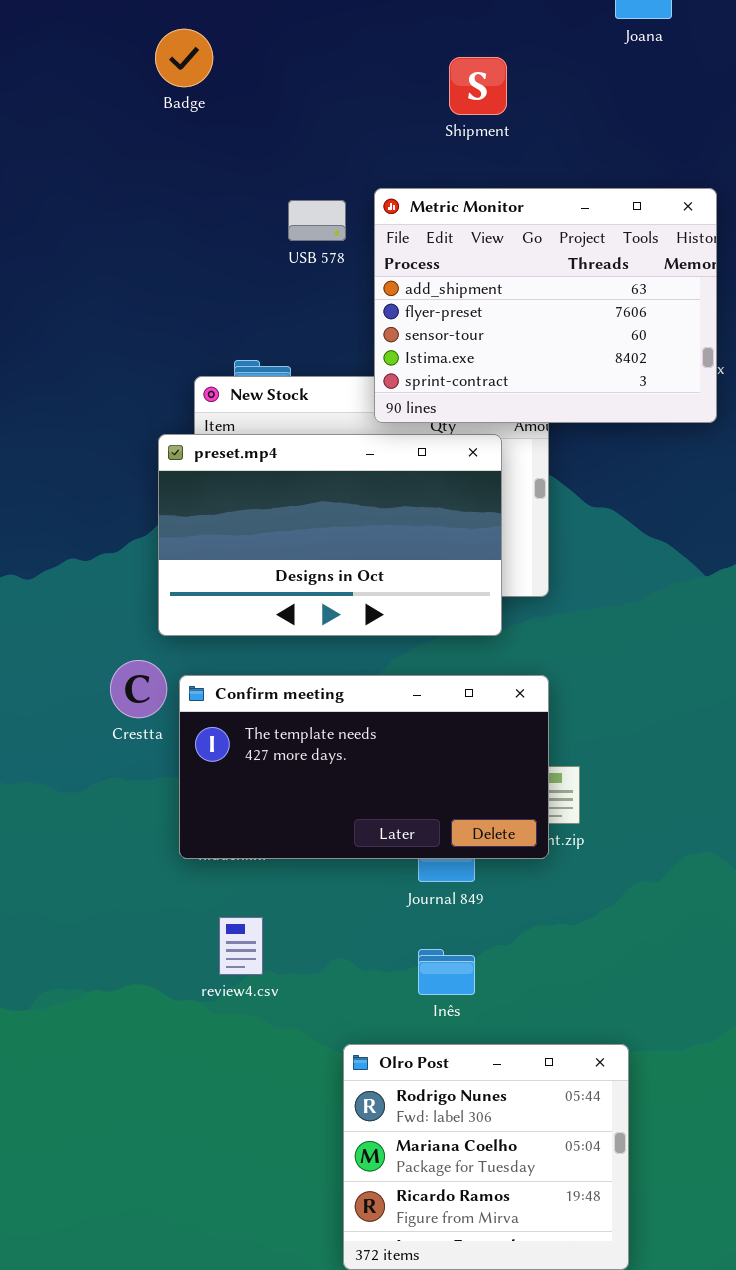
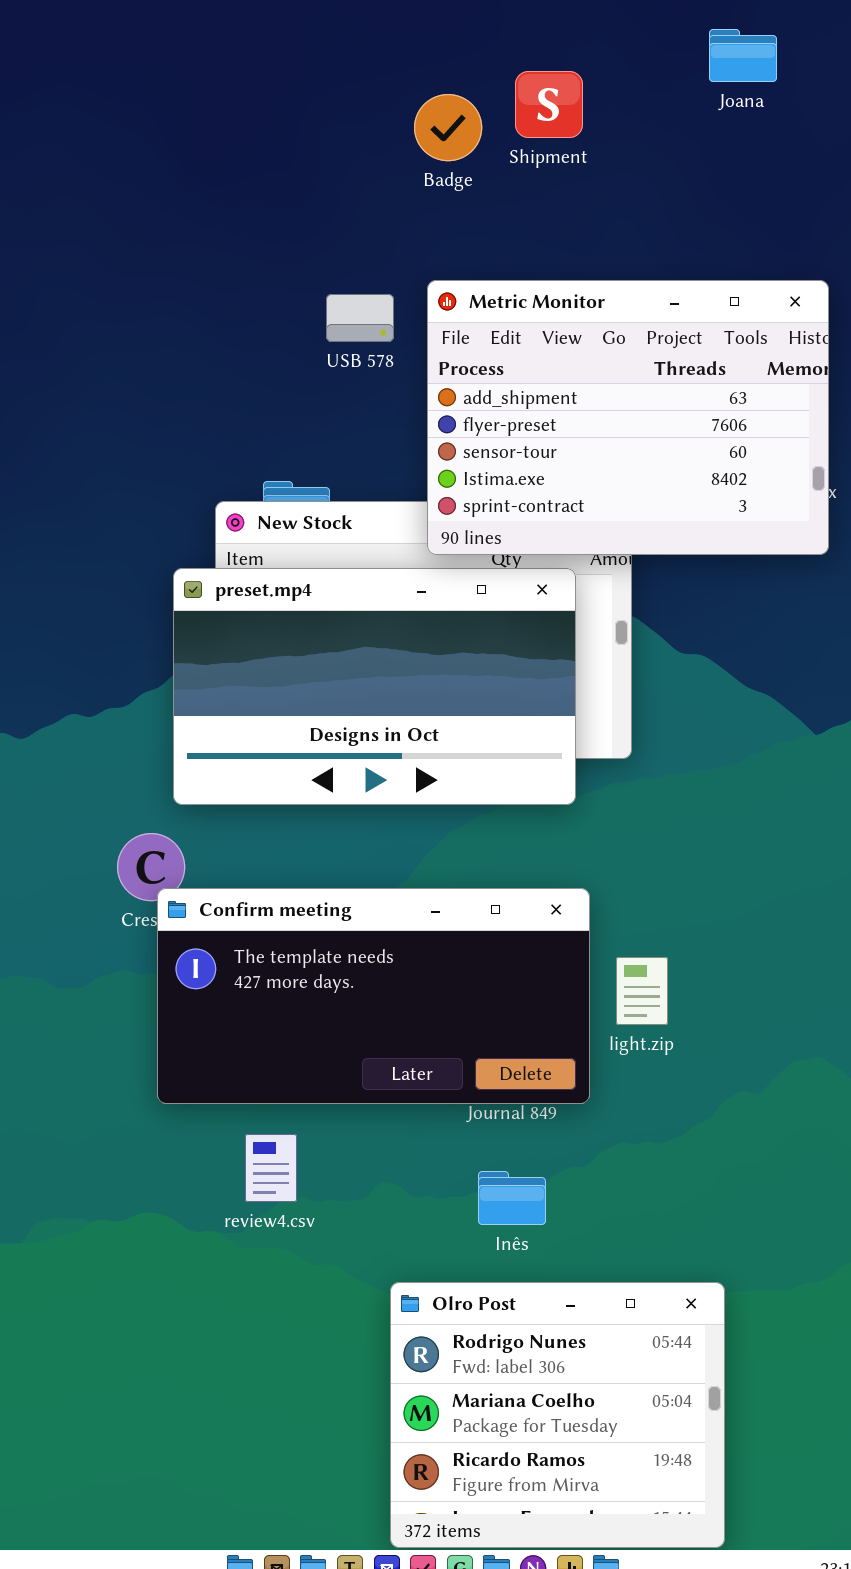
Badge: [155,29,213,87] -> [414,94,482,161], moved
Shipment: [449,57,507,115] -> [515,71,583,138], moved
Confirm meeting: [179,675,549,859] -> [157,888,590,1104], moved

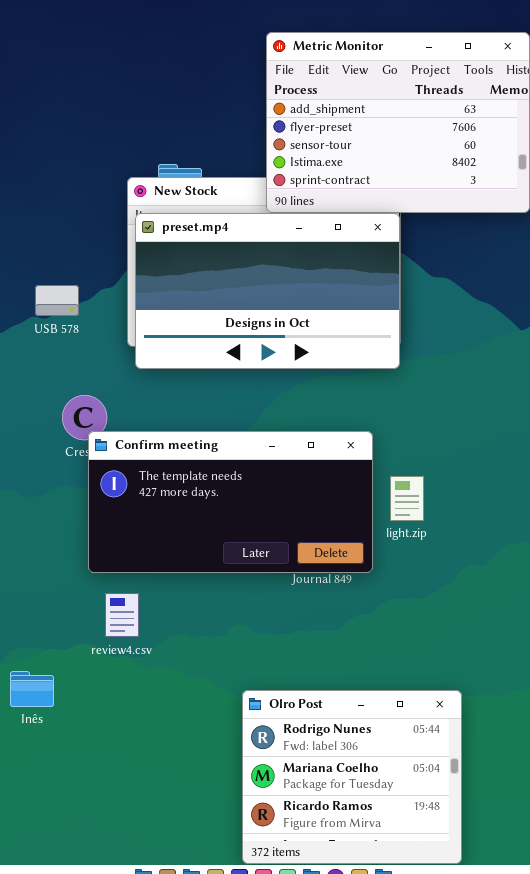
USB 578: [326,294,394,342] -> [35,285,79,316], moved
preset.mp4: [173,568,576,805] -> [135,213,400,369], moved
review4.csv: [245,1134,297,1202] -> [105,593,139,637], moved
Inês: [478,1171,546,1225] -> [10,671,54,707], moved

